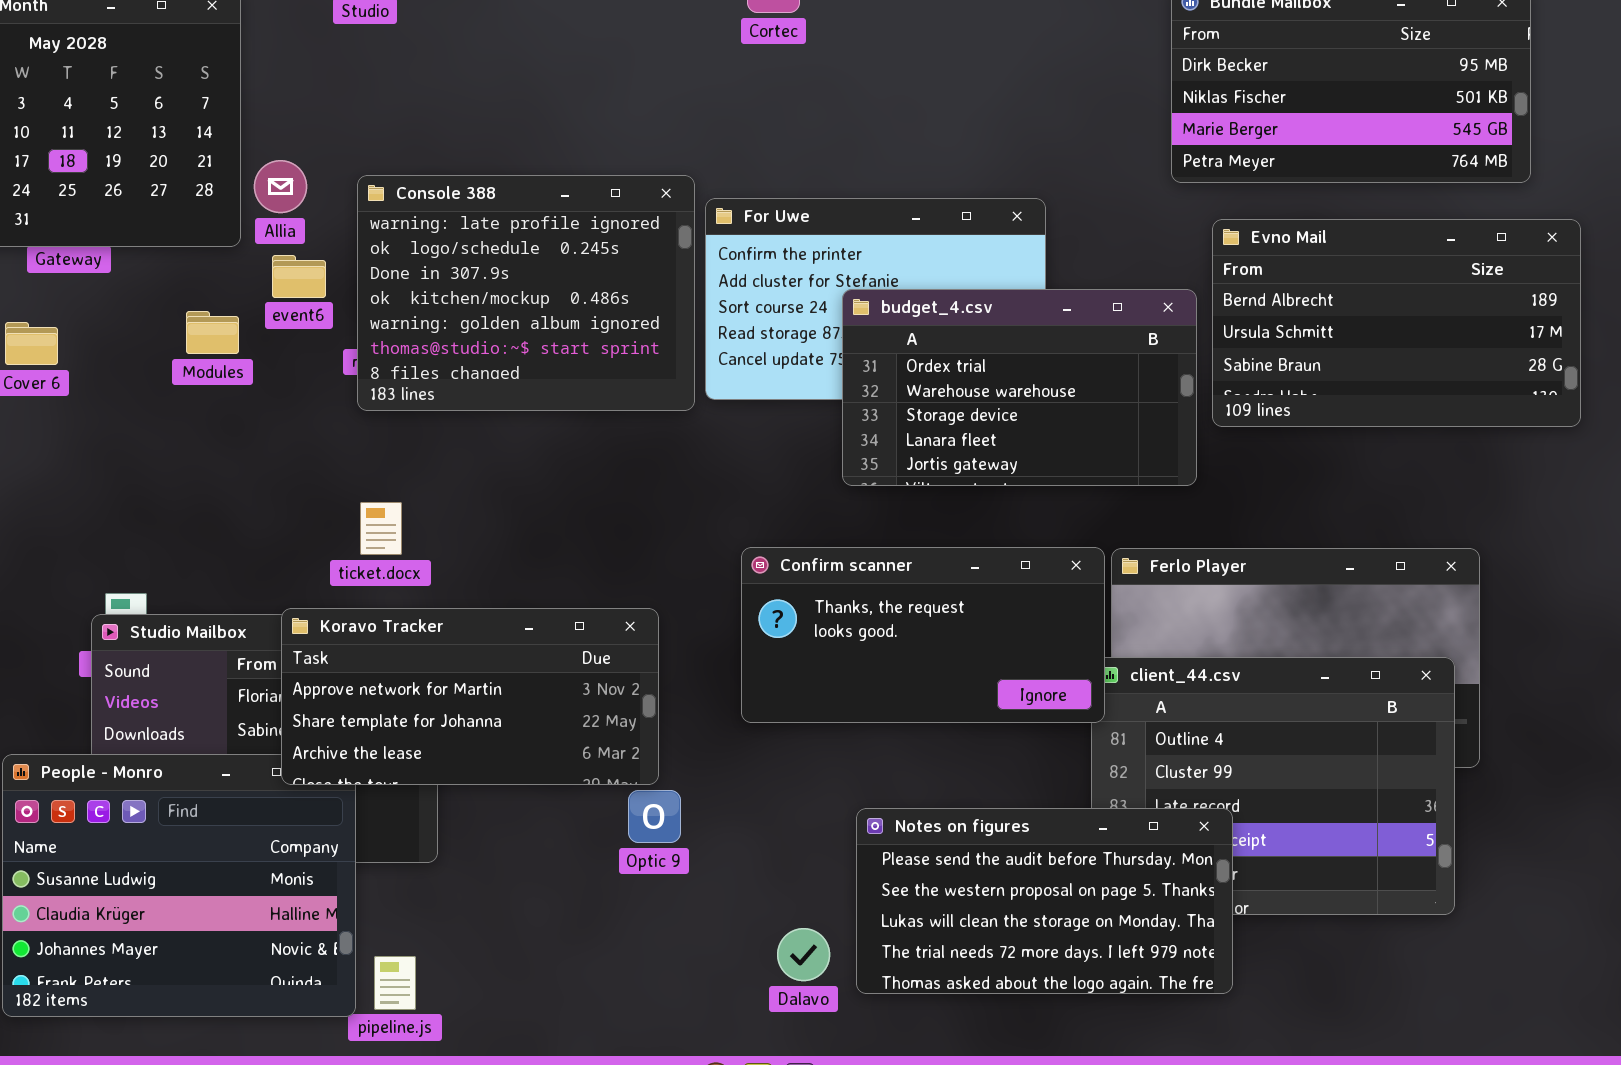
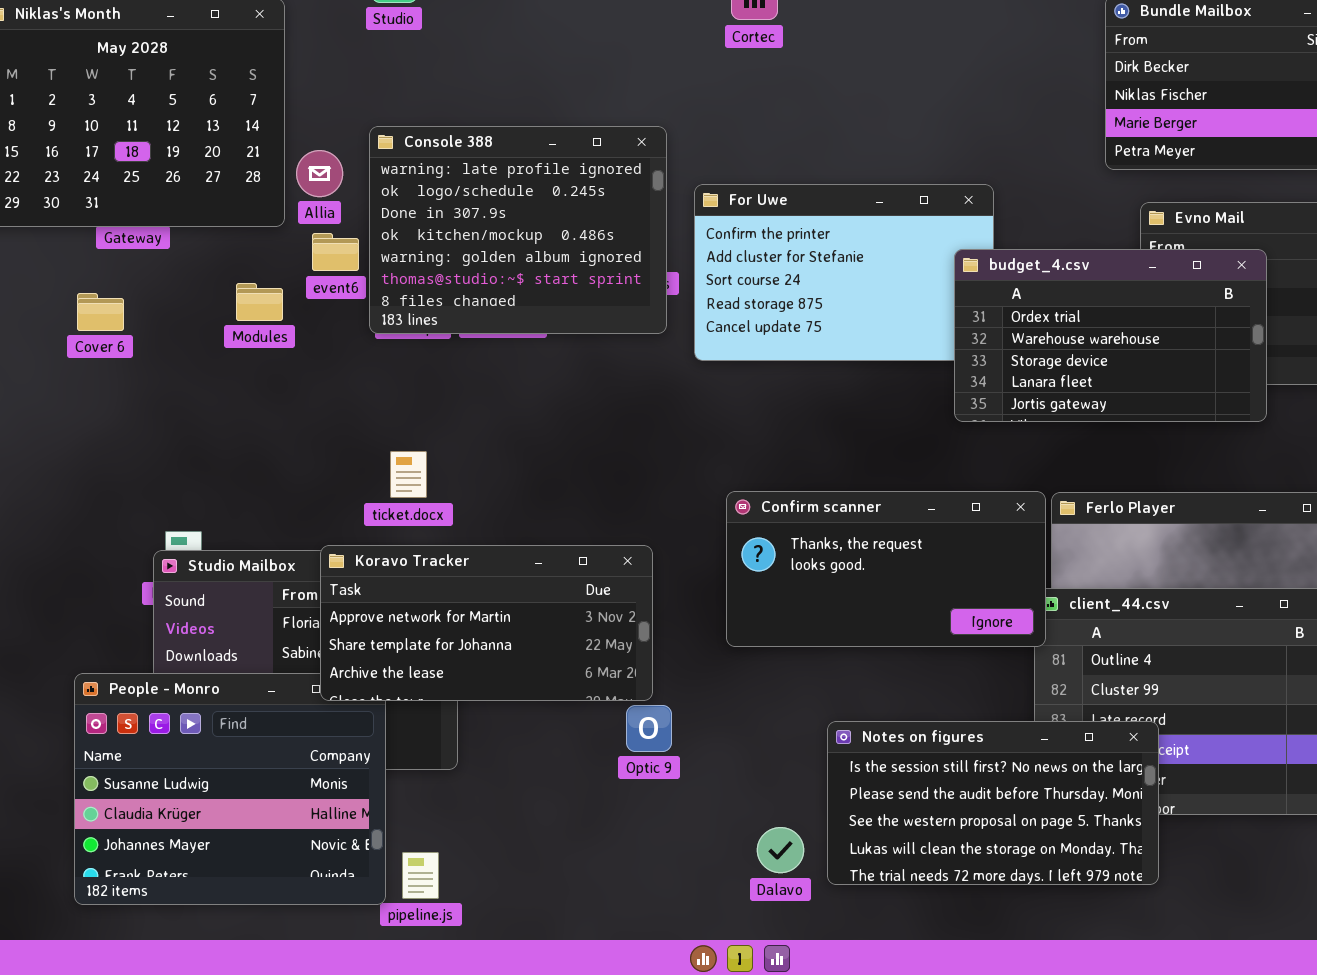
Console 388: [357,175,695,411] -> [369,126,667,334], moved
budget_4.csv: [842,289,1197,486] -> [954,249,1267,422], moved
Notes on figures: [856,808,1233,994] -> [827,721,1159,885], scrolled up 1 row

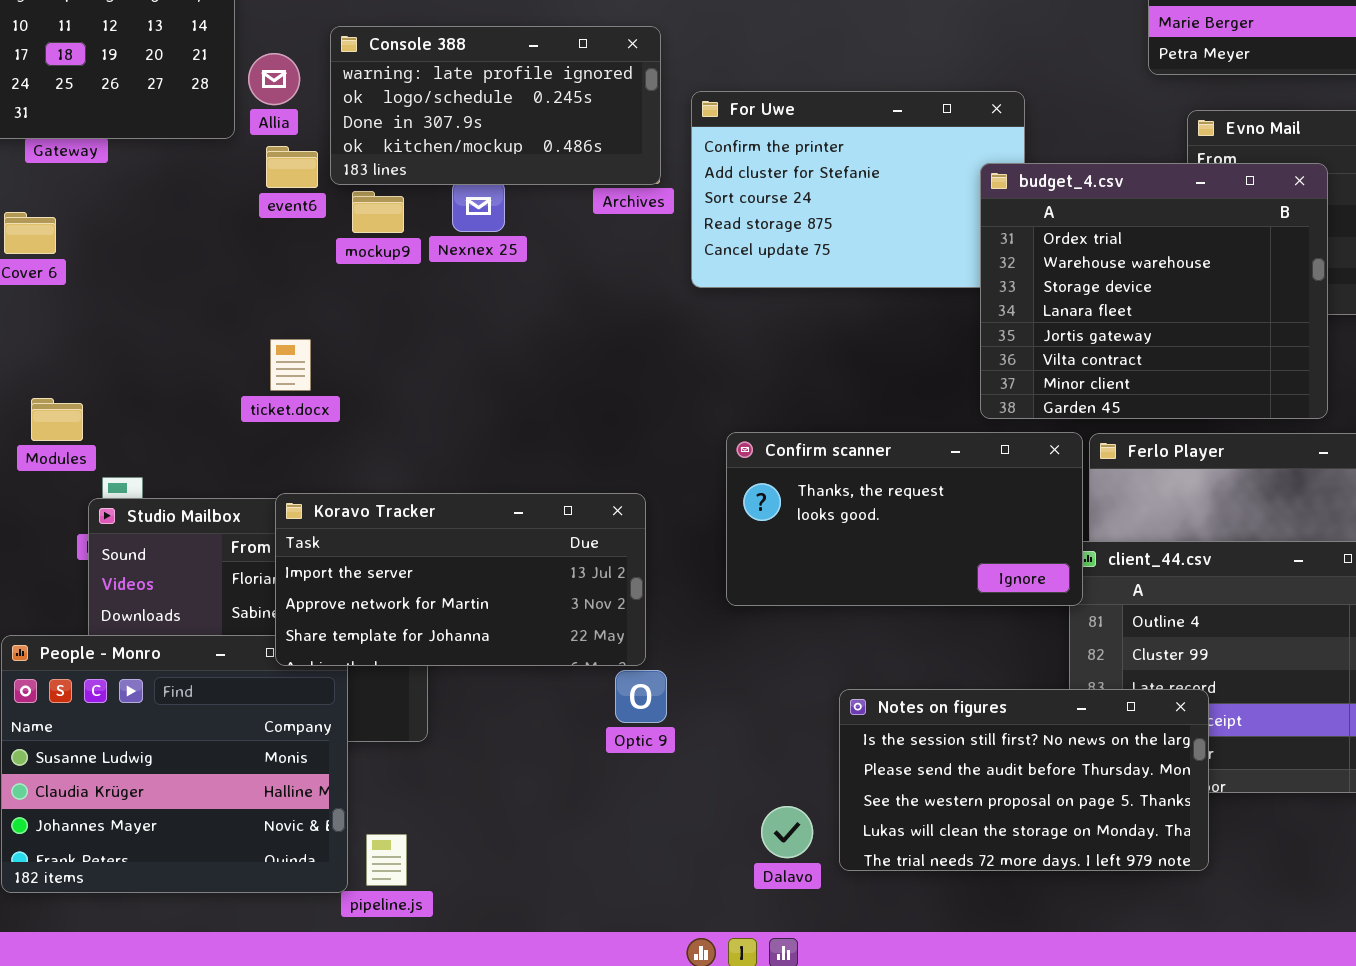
Console 388: [369,126,667,334] -> [330,26,661,185], resized
budget_4.csv: [954,249,1267,422] -> [980,163,1328,419], resized
Modules: [236,283,283,321] -> [31,398,83,441], moved
ticket.docx: [390,451,427,498] -> [270,339,311,391], moved
Koravo Tracker: [320,545,653,701] -> [275,493,646,666], scrolled up 1 row

